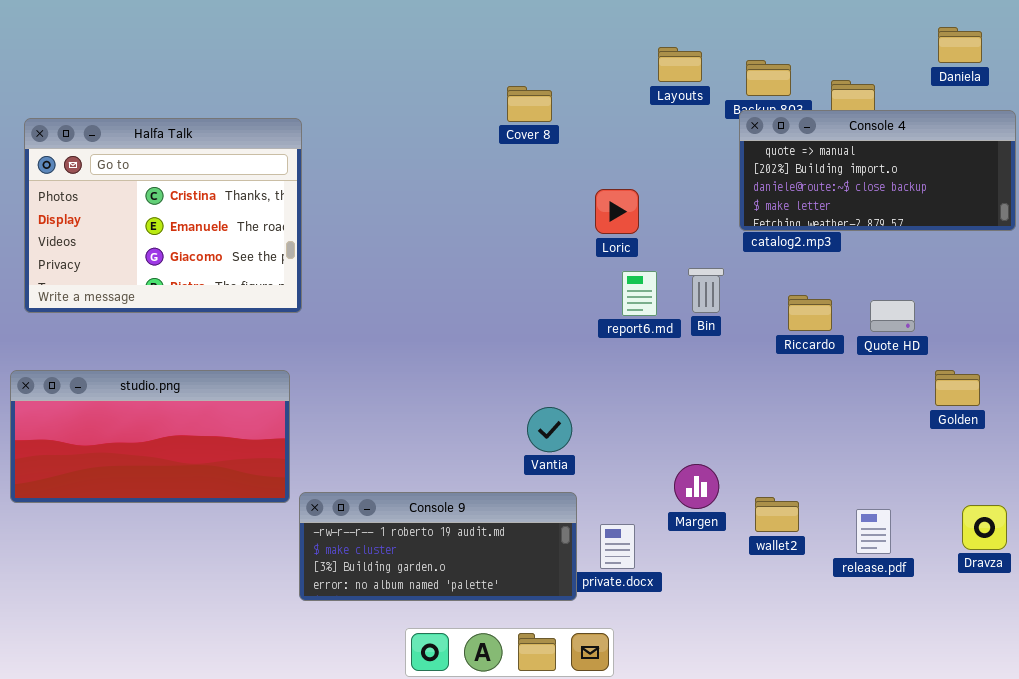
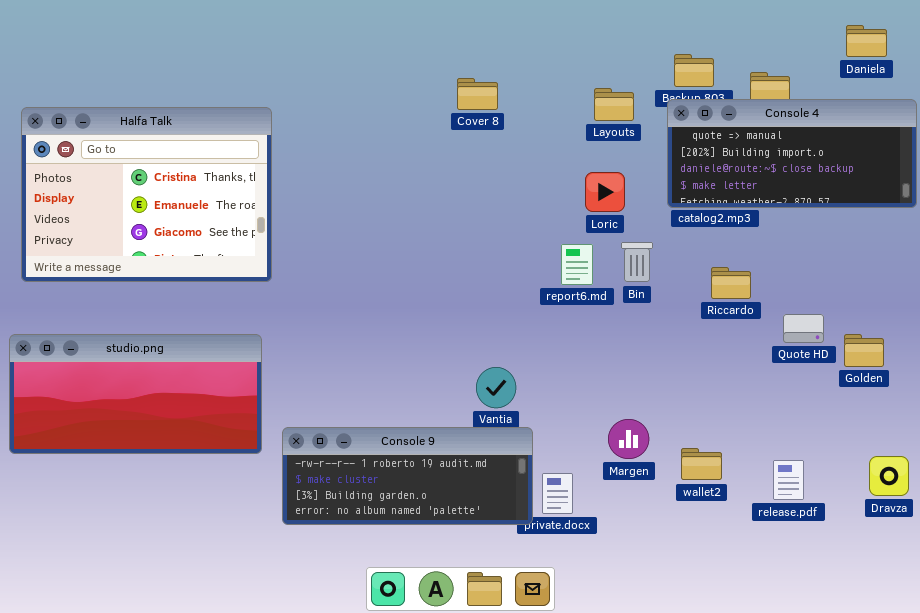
Layouts: [658,47,702,82] -> [594,88,634,121], moved
Loric: [595,189,639,234] -> [585,172,625,212], moved
Quote HD: [870,300,915,332] -> [783,314,824,343], moved
Console 9: [299,492,577,601] -> [282,427,533,525], moved

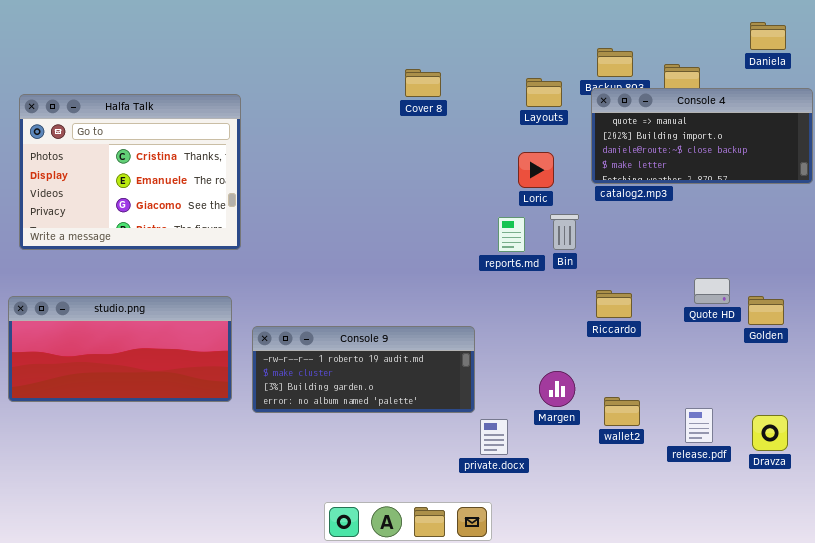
Riccardo: [711,267,751,299] -> [596,290,632,318], moved
Console 9: [282,427,533,525] -> [252,326,475,413], moved
Dravza: [869,456,909,496] -> [752,415,788,451], moved

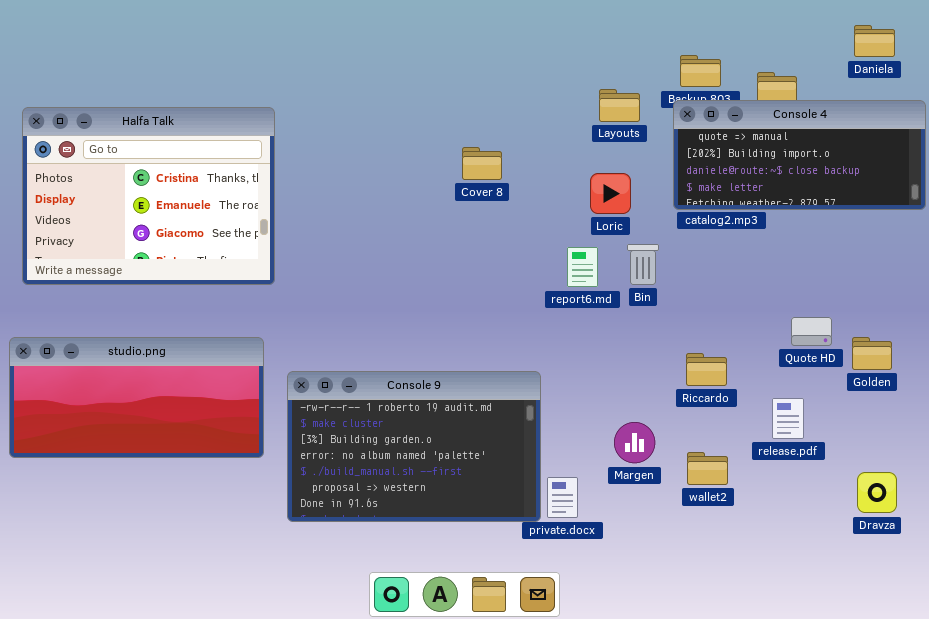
Cover 8: [405,69,441,97] -> [462,147,502,180], moved
Riccardo: [596,290,632,318] -> [686,353,727,386], moved
Console 9: [252,326,475,413] -> [287,371,541,522], resized
release.pdf: [685,408,713,443] -> [772,398,804,439], moved

